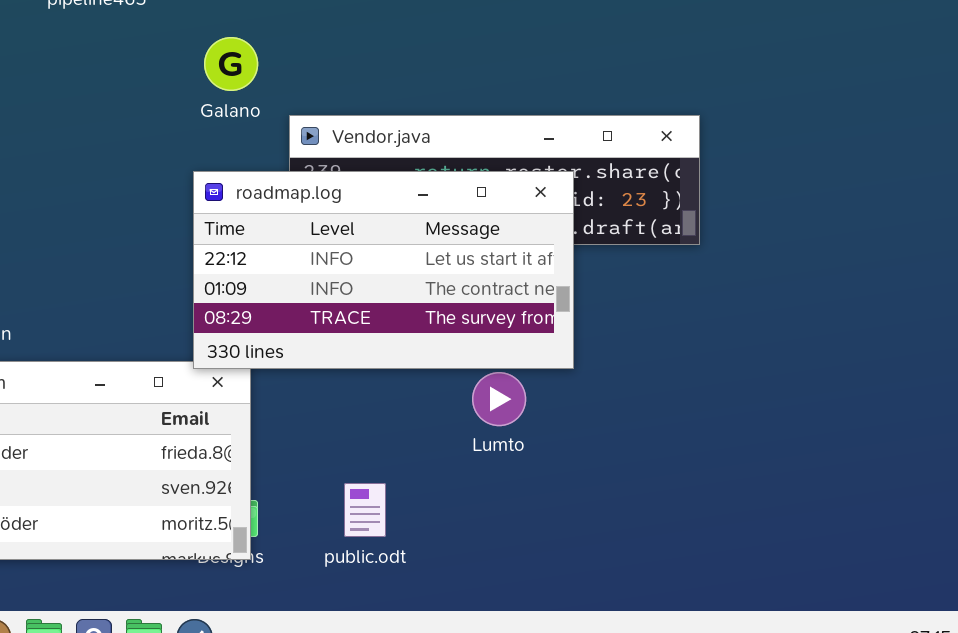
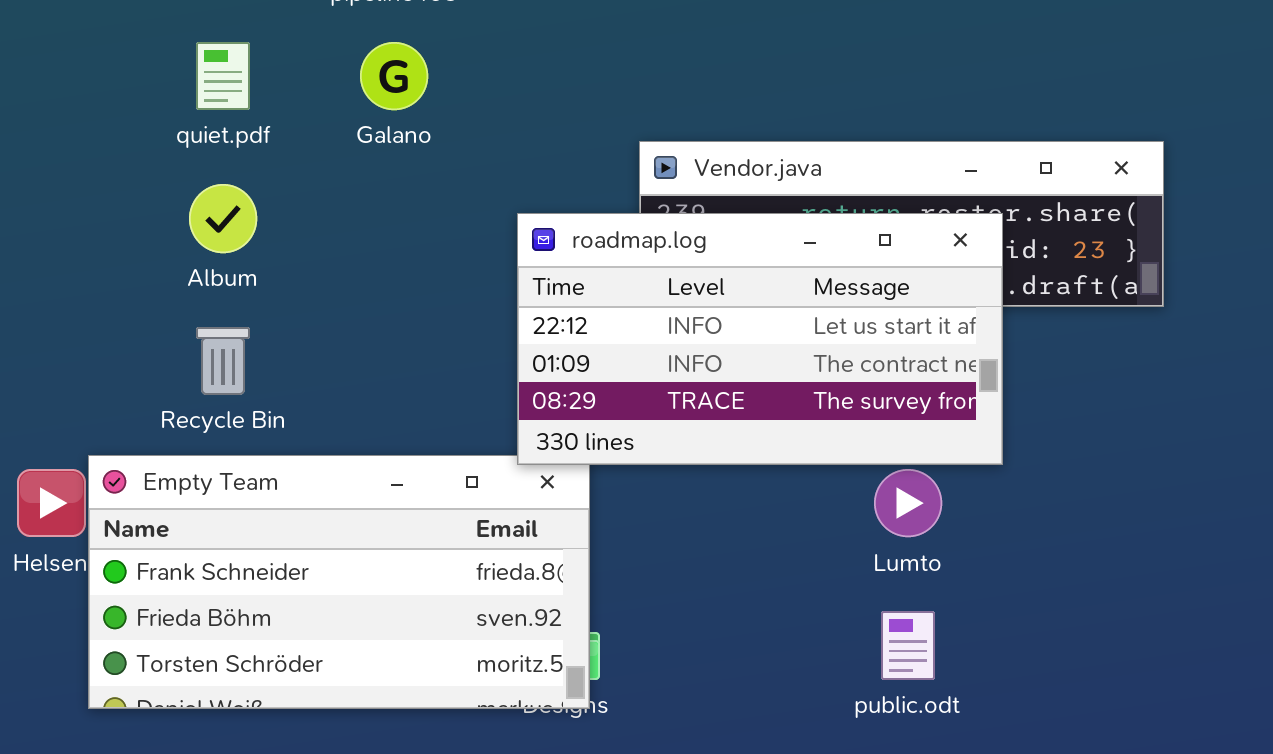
Galano: [204,37,258,91] -> [360,42,428,110], moved
public.odt: [344,483,386,537] -> [881,611,935,680], moved

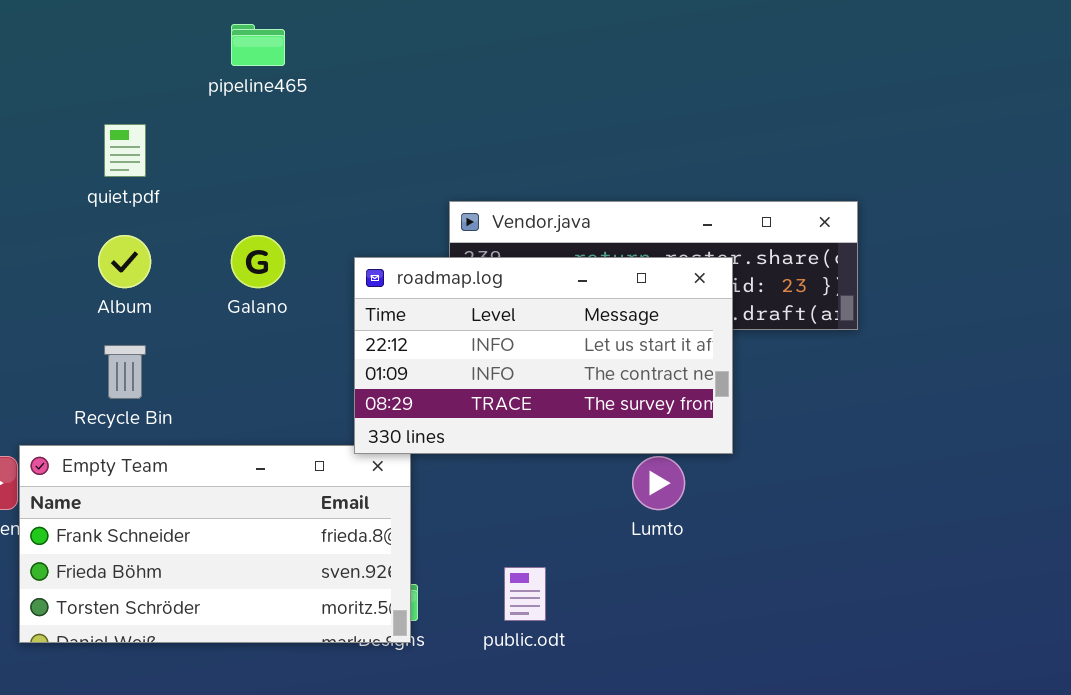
Galano: [360,42,428,110] -> [231,235,285,288], moved
public.odt: [881,611,935,680] -> [504,567,546,621], moved

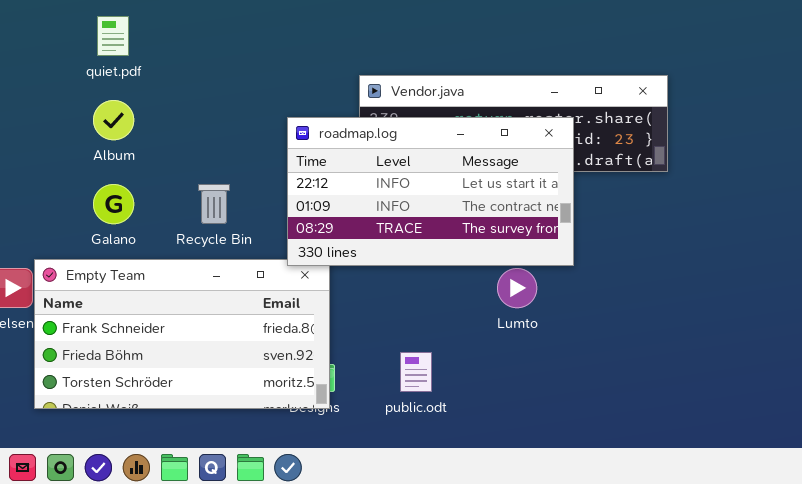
Galano: [231,235,285,288] -> [93,184,134,224], moved
Recycle Bin: [104,345,146,399] -> [198,184,230,224], moved

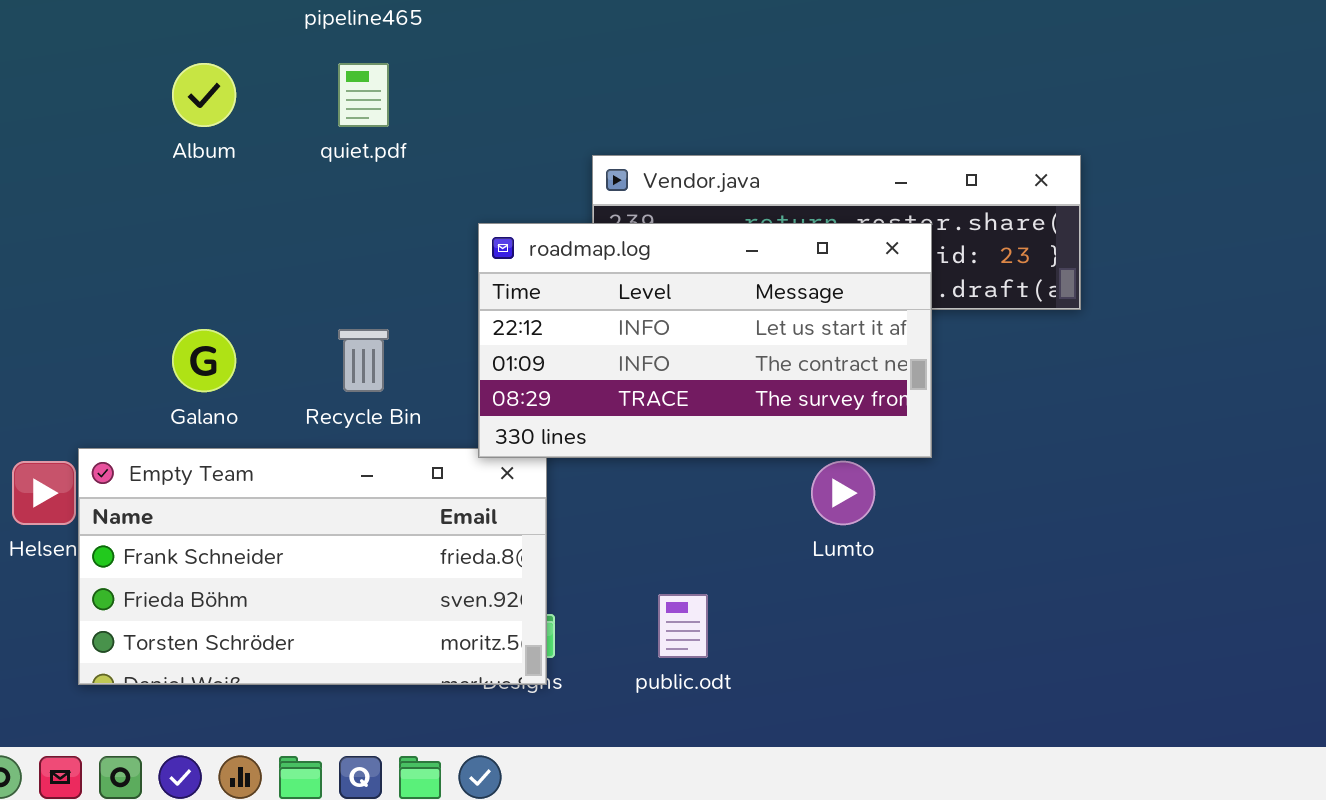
quiet.pdf: [97,16,129,56] -> [338,63,389,127], moved
Album: [93,100,134,140] -> [172,63,236,127], moved

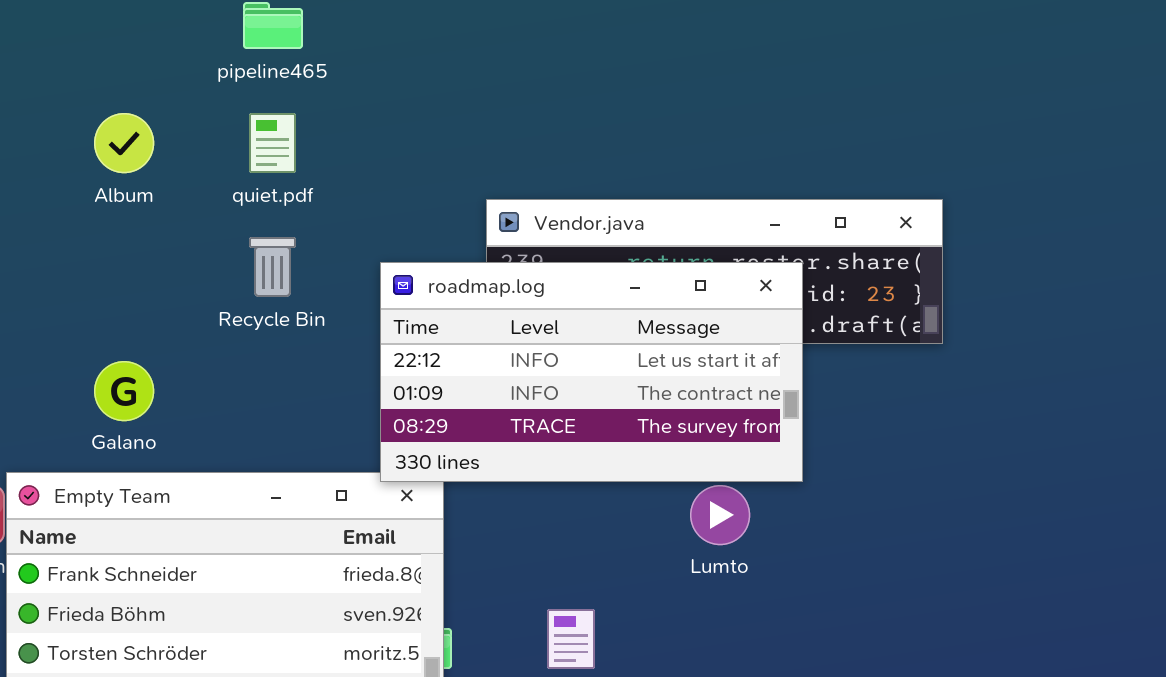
Recycle Bin: [338,329,389,392] -> [249,237,296,297], moved

